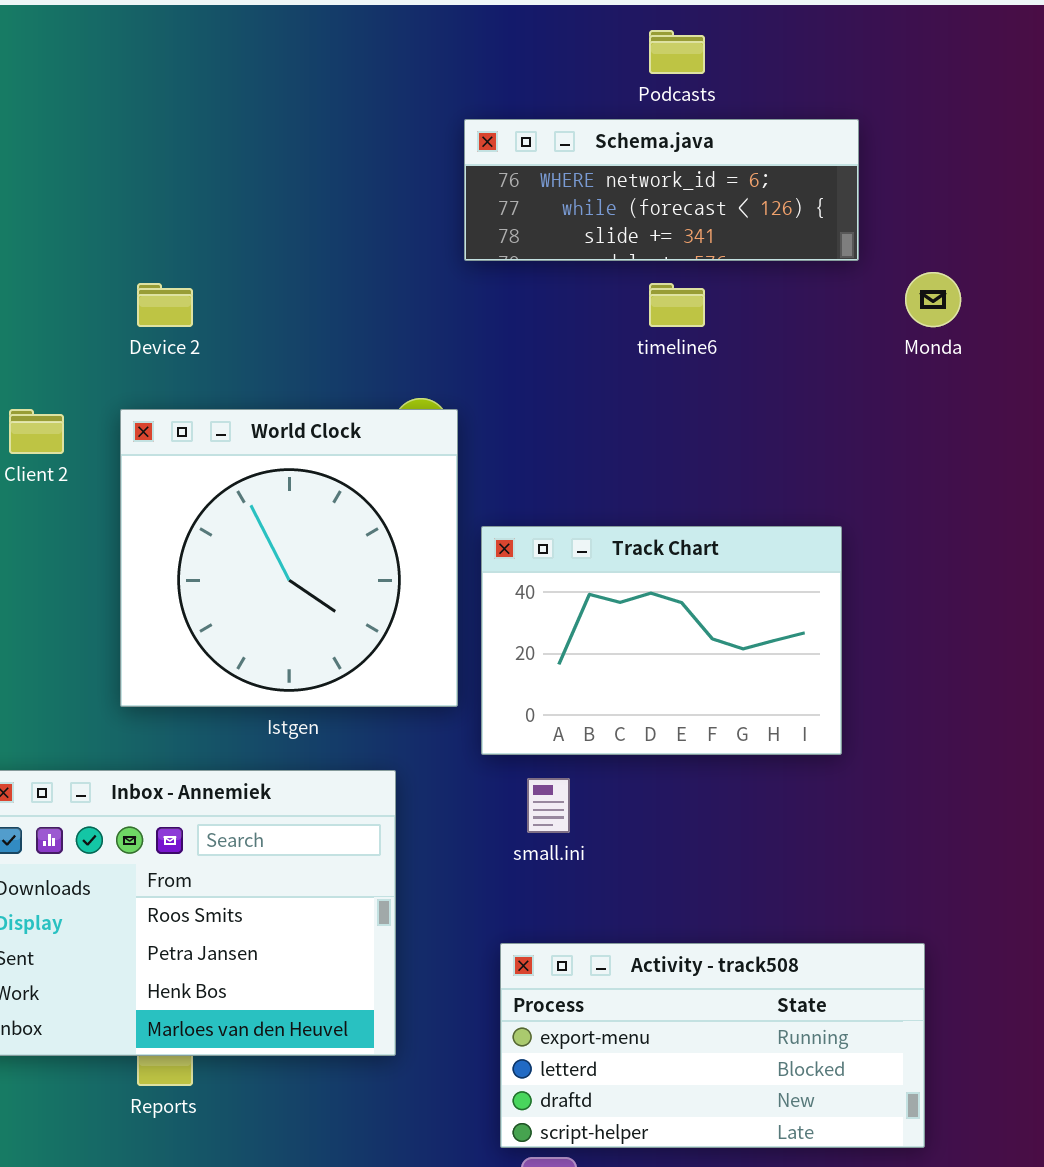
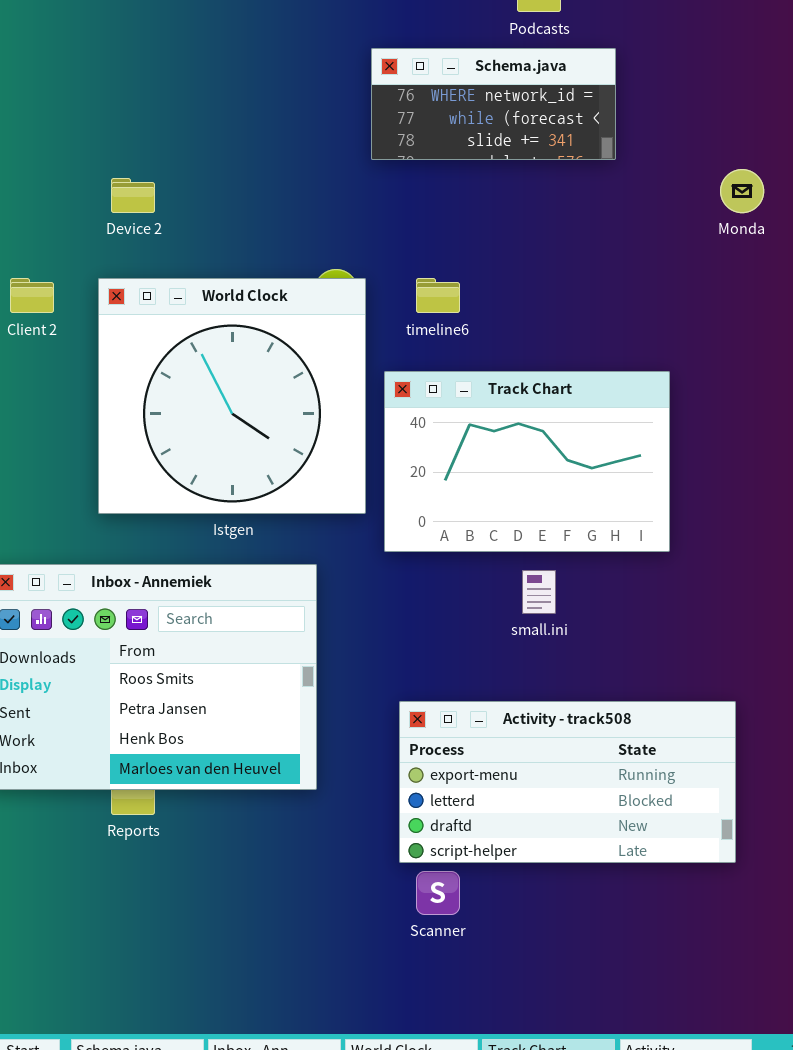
Schema.java: [464,119,859,261] -> [371,48,616,160], resized
timeline6: [649,283,705,327] -> [416,278,460,313], moved
small.ini: [527,778,570,833] -> [522,570,556,614], moved

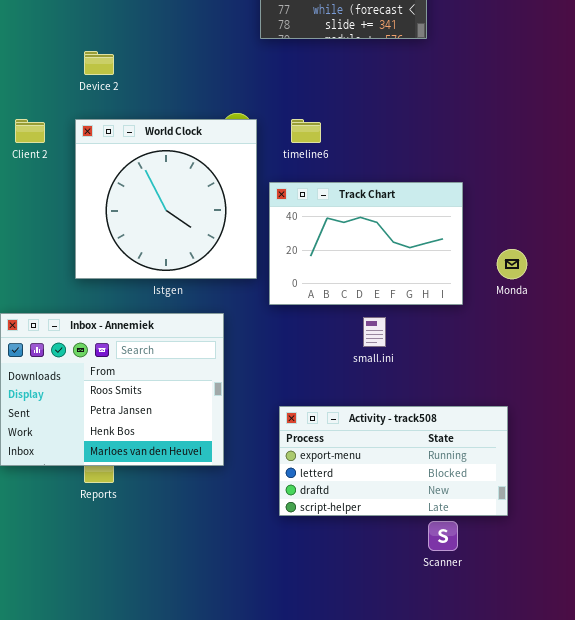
Monda: [720,169,764,213] -> [497,249,527,279], moved
Scanner: [416,871,460,915] -> [428,521,458,551], moved

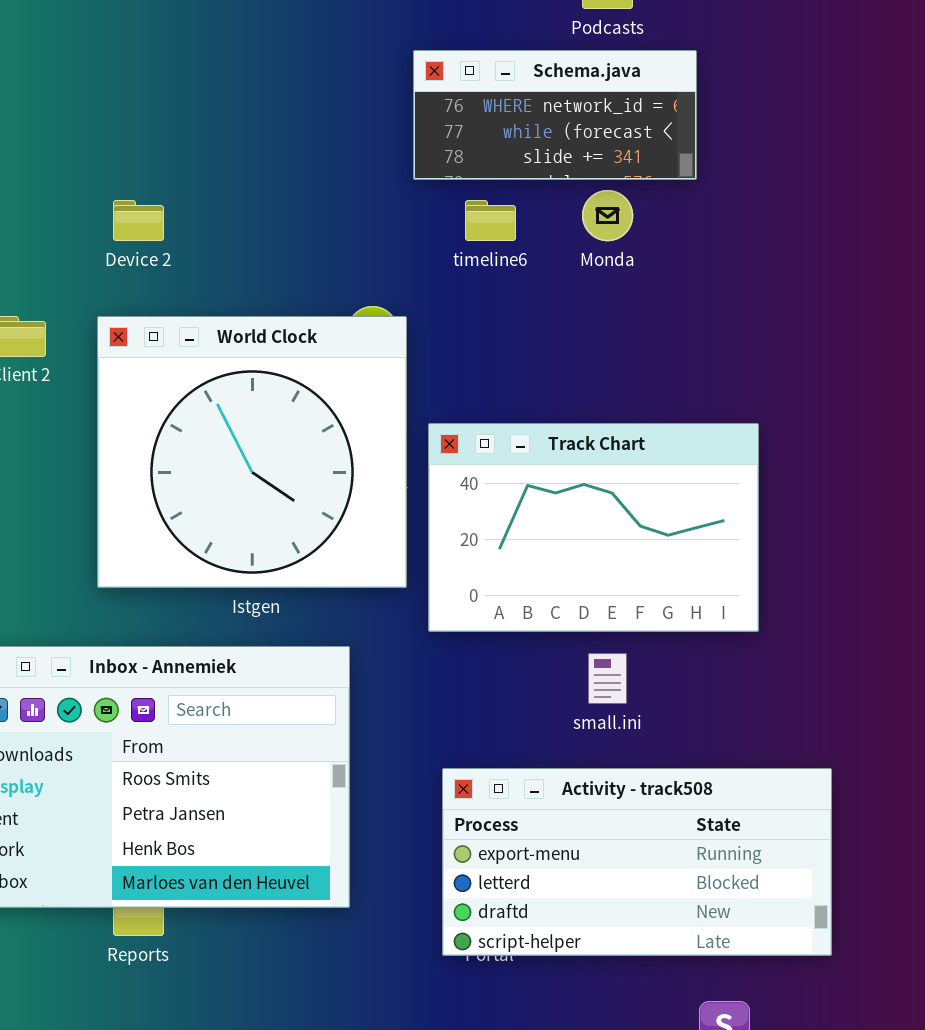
timeline6: [291,119,321,143] -> [465,200,516,241], moved
Monda: [497,249,527,279] -> [582,190,633,241], moved
Activity - track508: [279,406,508,516] -> [442,768,832,956], moved

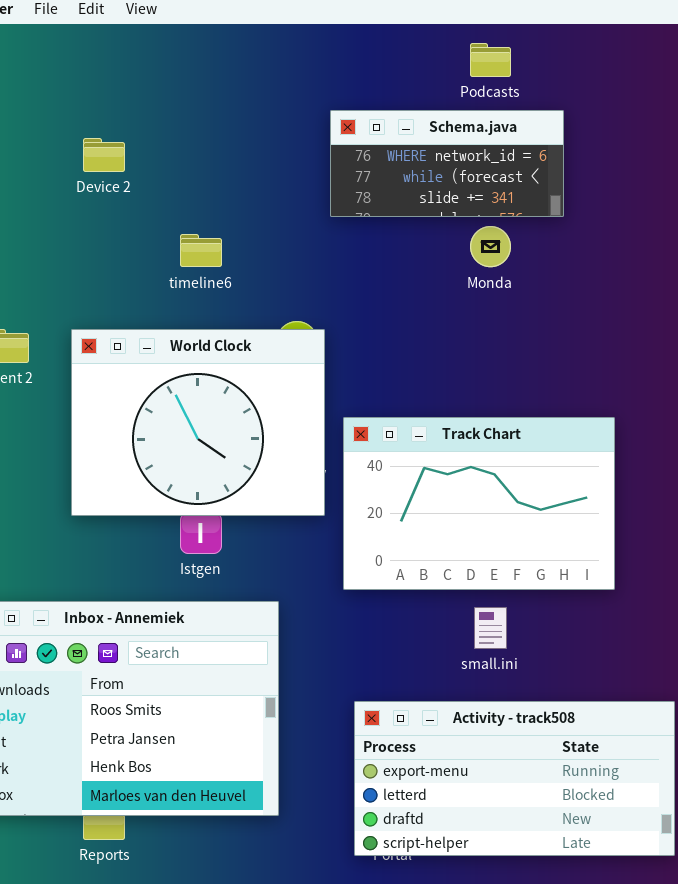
Device 2: [113,200,164,241] -> [83,138,125,172], moved
timeline6: [465,200,516,241] -> [180,234,222,267], moved
World Clock: [97,316,407,588] -> [71,329,325,516], resized

